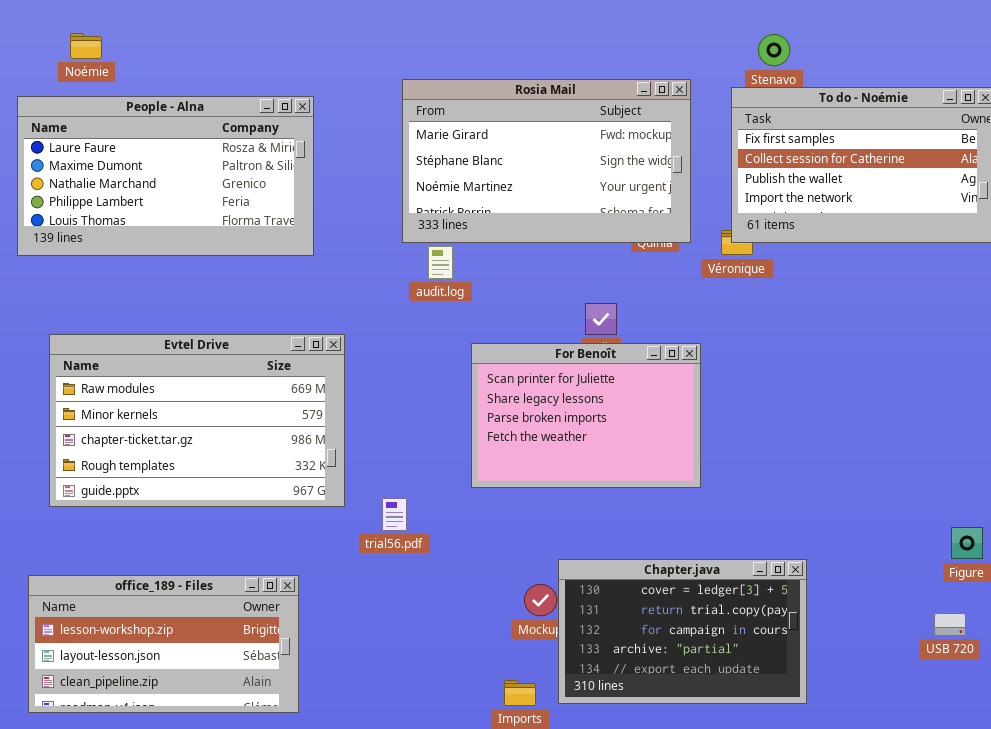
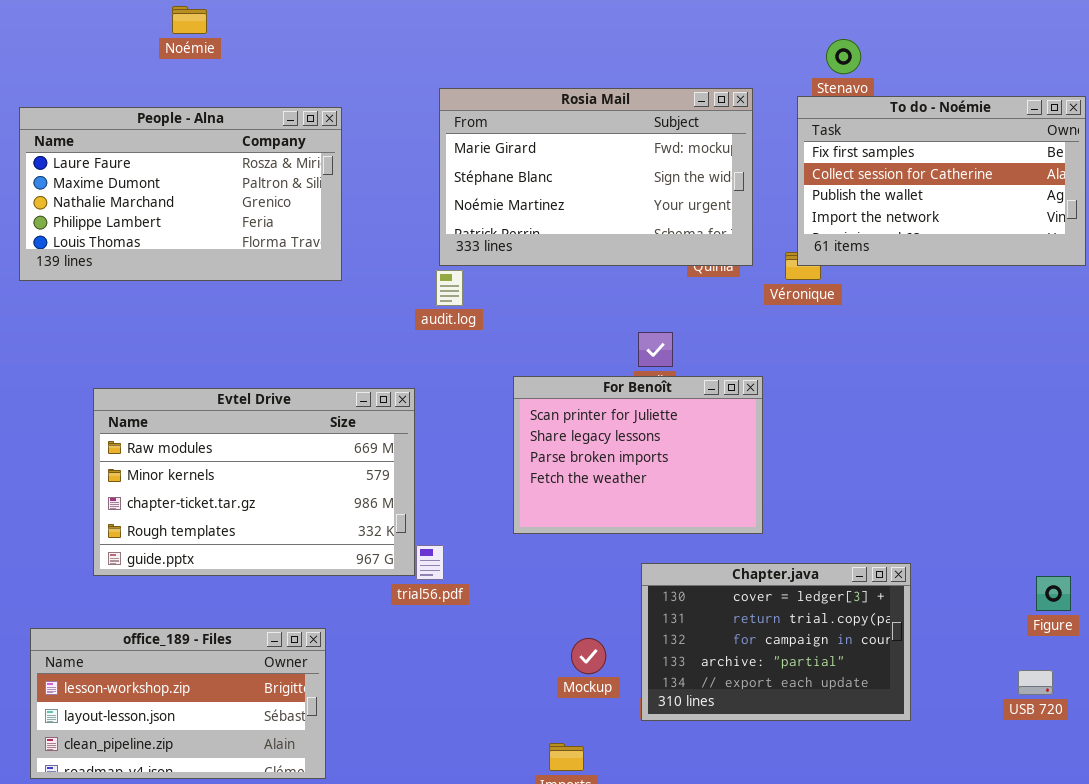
Noémie: [70,33,102,59] -> [172,6,207,34], moved
audit.log: [428,246,453,279] -> [436,270,463,306], moved
Evtel Drive: [49,334,345,507] -> [93,388,415,576], moved
Chapter.java: [558,559,807,704] -> [641,563,911,721], moved

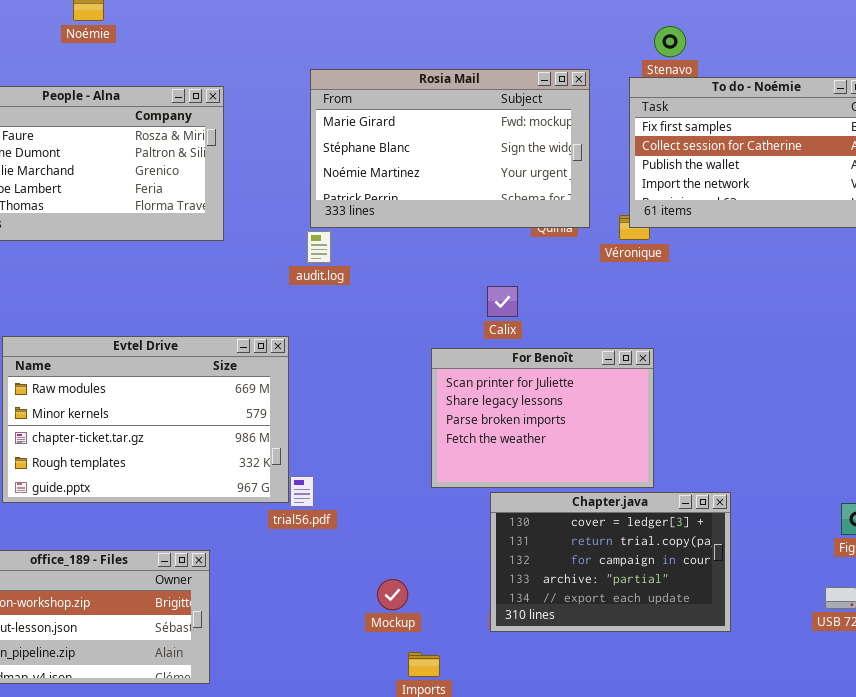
For Benoît: [513,376,763,534] -> [431,348,654,488], moved
Mockup: [571,638,606,674] -> [377,579,408,610], moved

